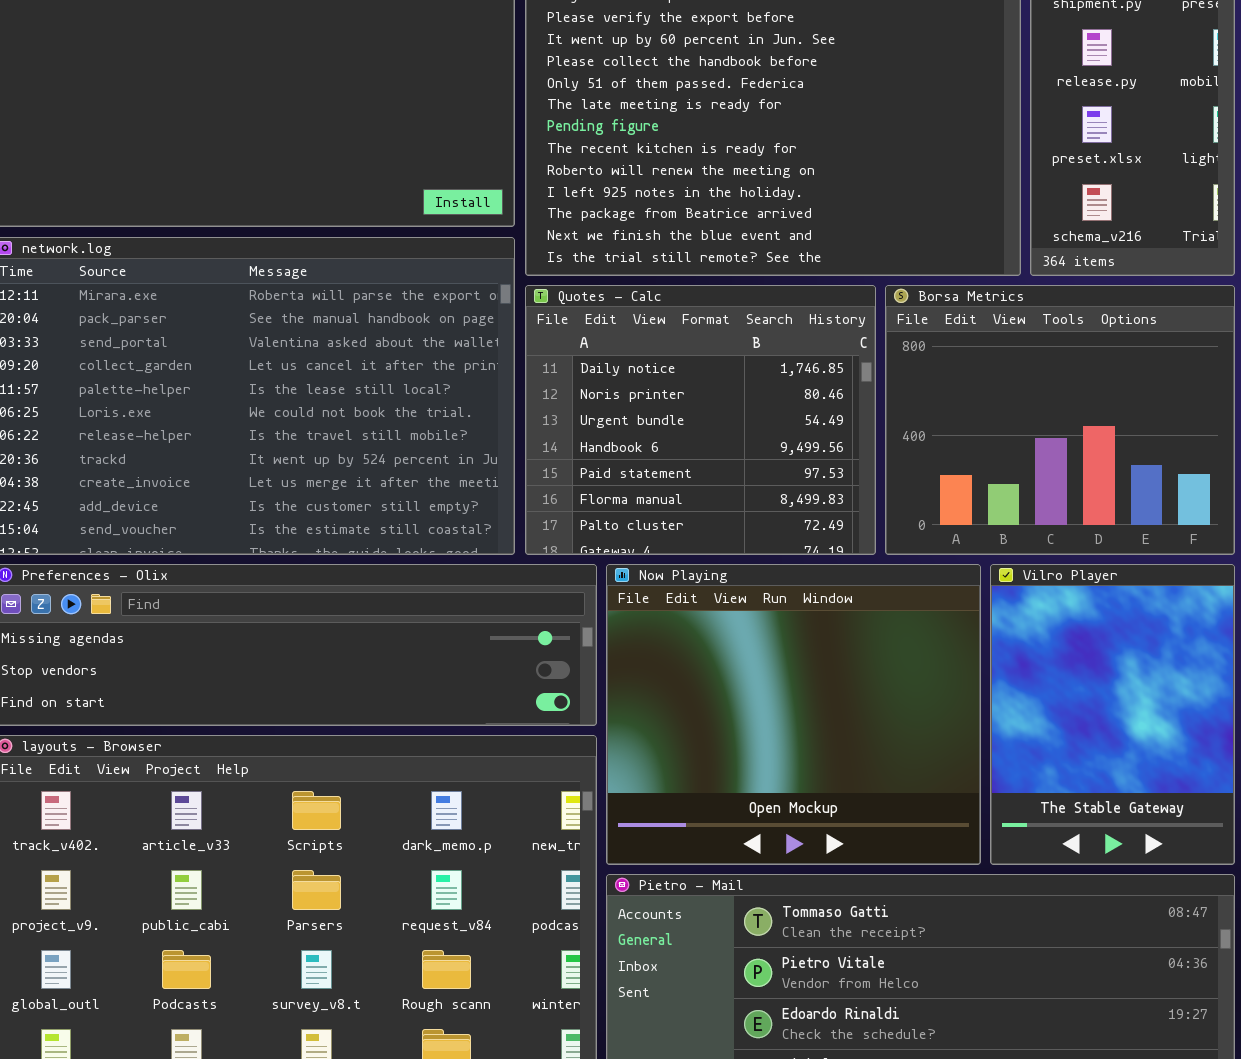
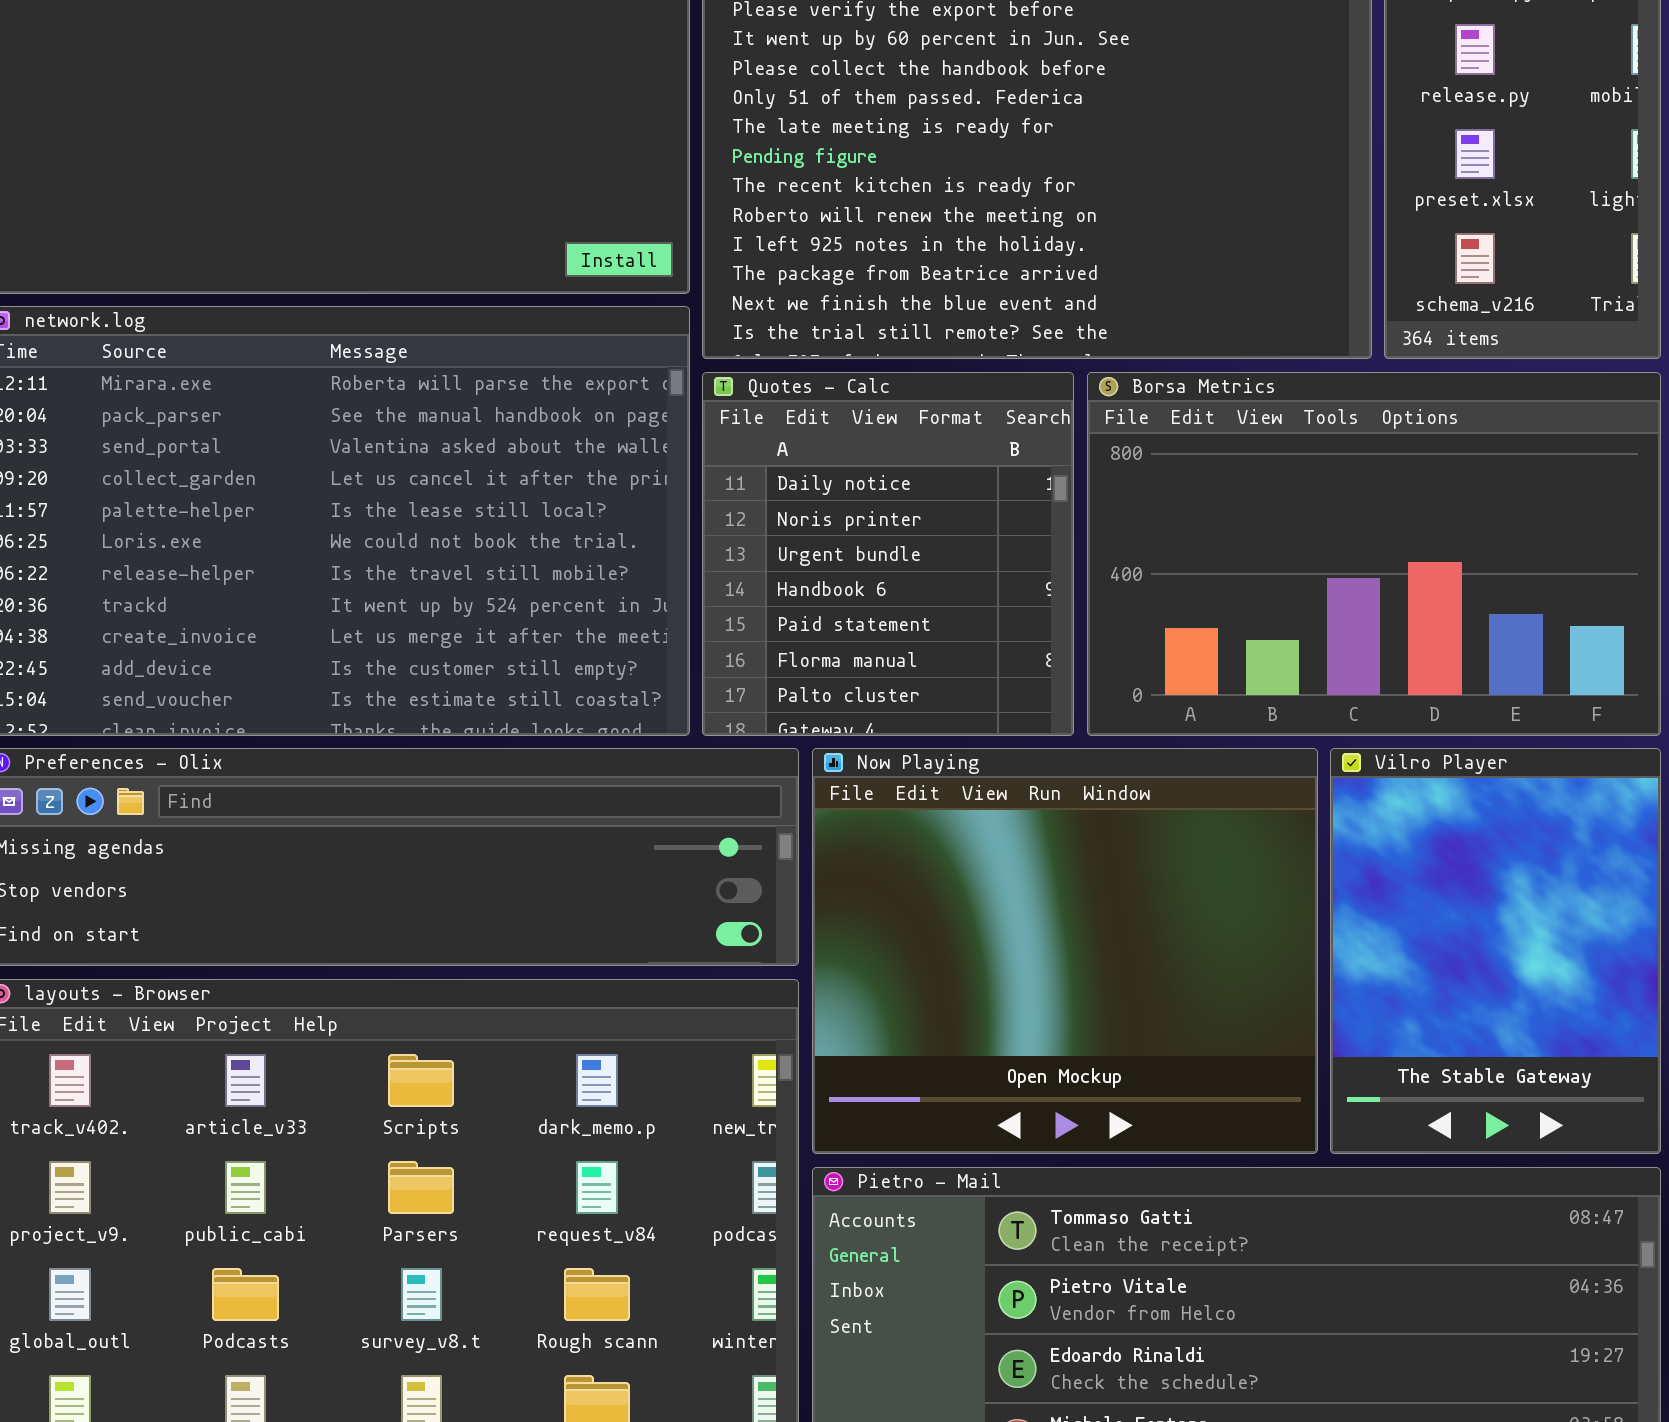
Quotes - Calc: [525,285,876,555] -> [702,372,1074,736], resized
Borsa Metrics: [885,285,1235,555] -> [1087,372,1661,736], resized

